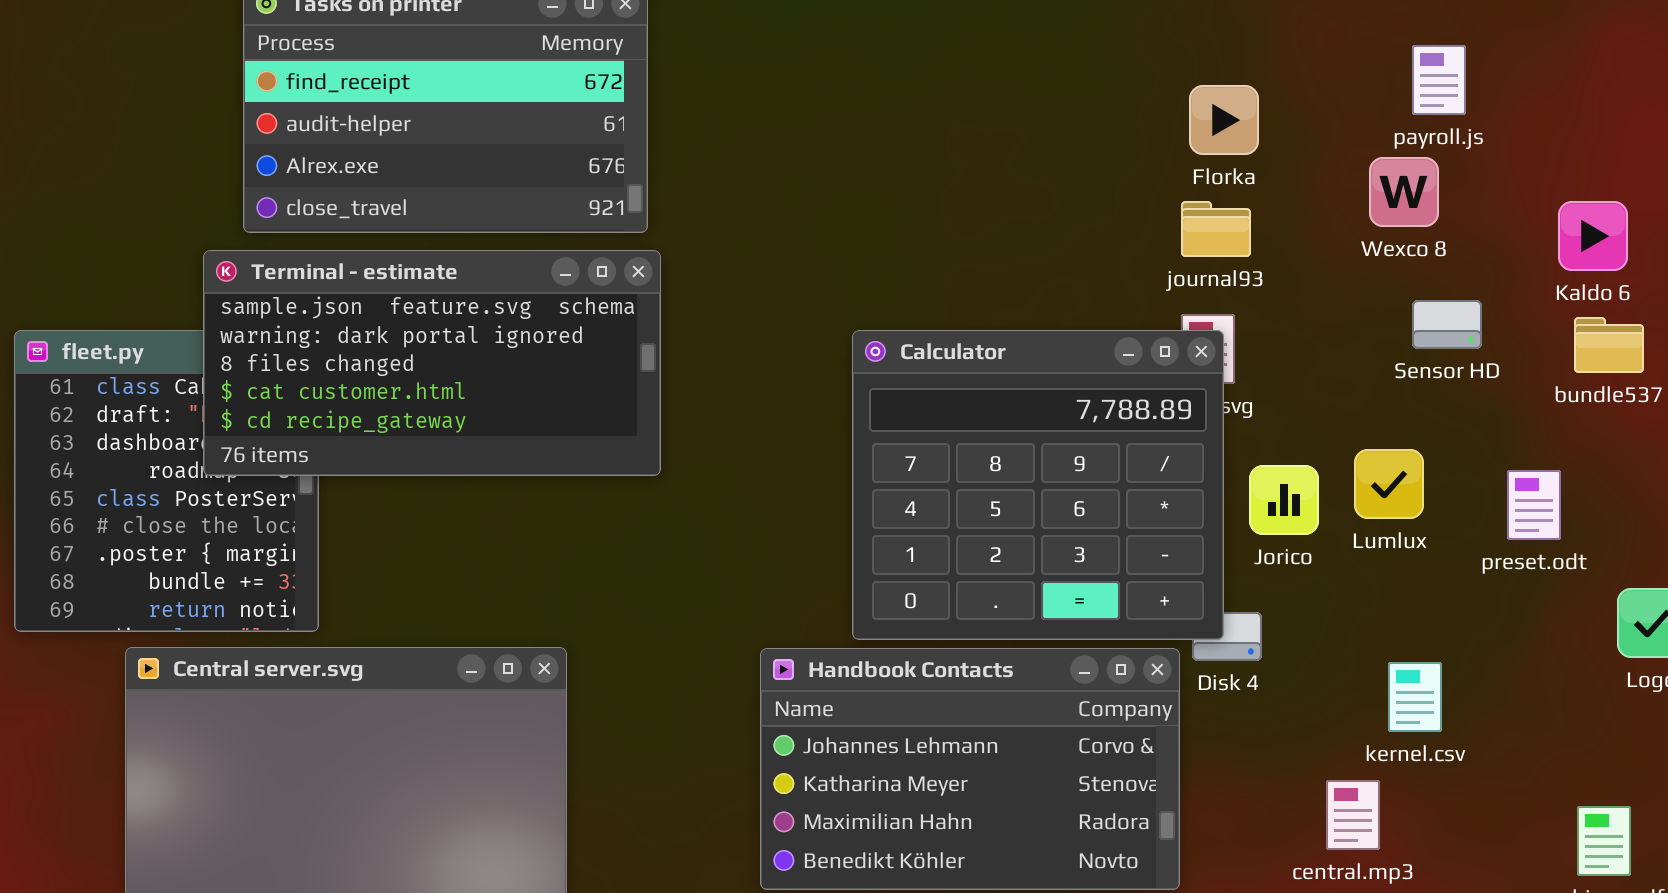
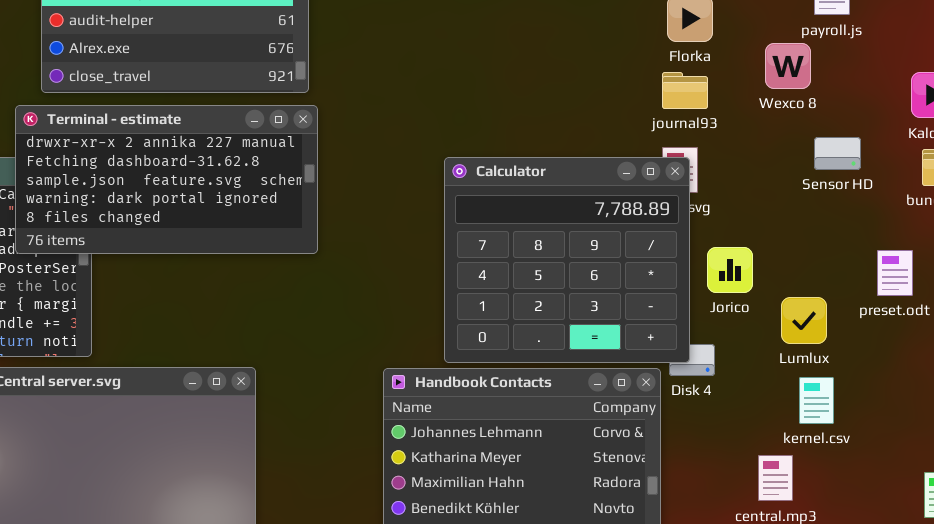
Wexco 8: [1369,157,1439,227] -> [765,43,811,89], moved
Terminal - estimate: [203,250,661,476] -> [15,105,318,254], scrolled up 2 rows
Lumlux: [1354,449,1424,519] -> [781,297,827,344], moved

